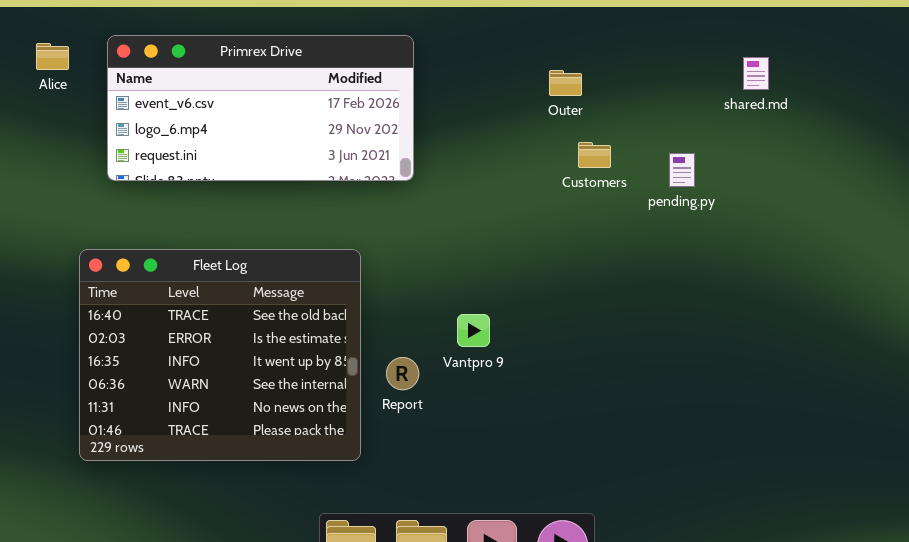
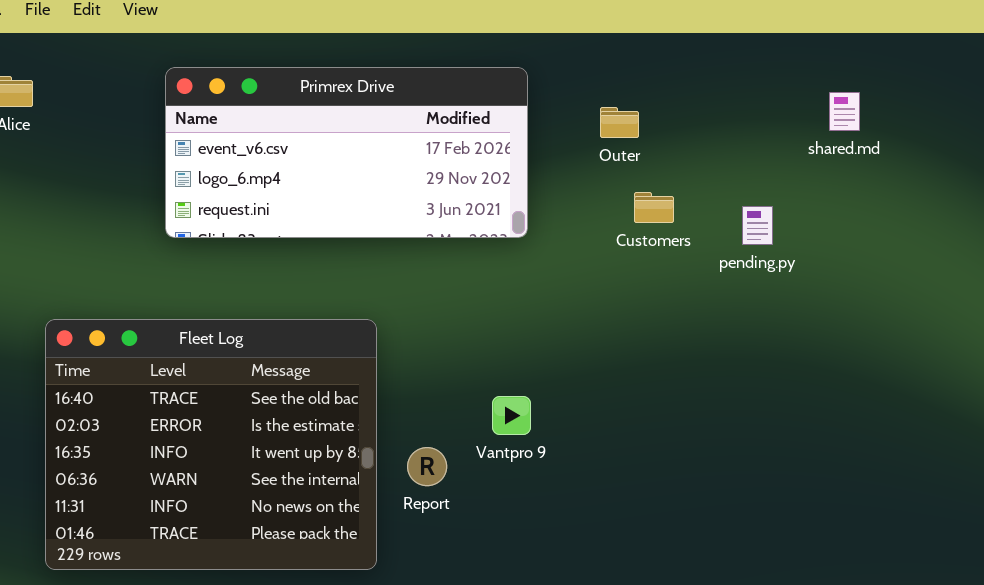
Primrex Drive: [107,35,414,181] -> [165,67,528,238], moved

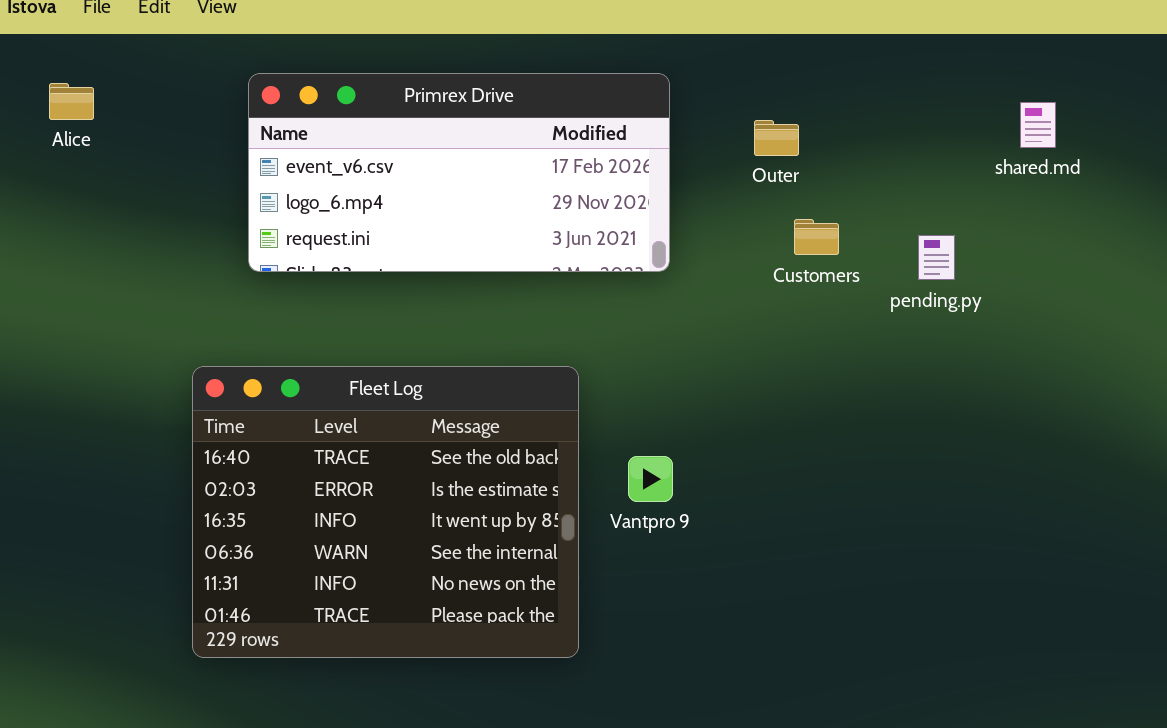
Fleet Log: [45,319,377,570] -> [192,366,579,658], moved

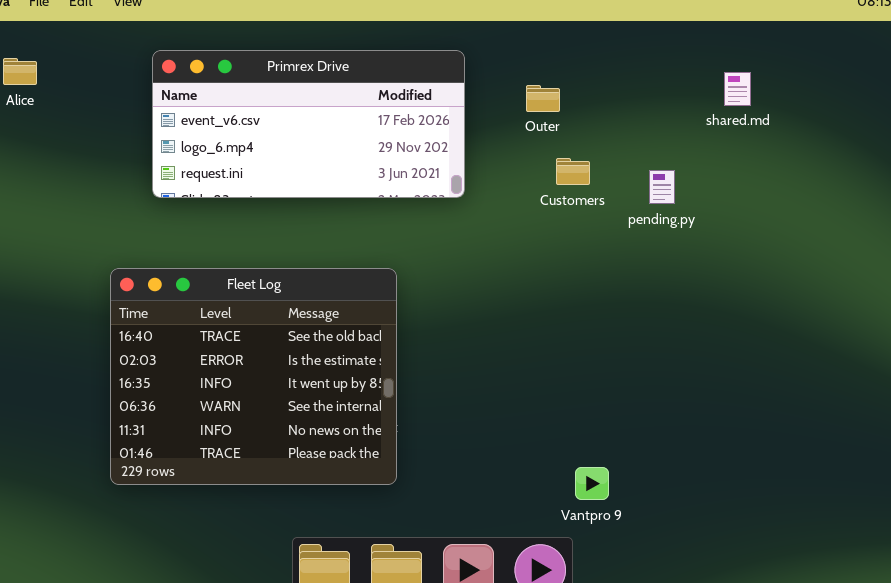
Vantpro 9: [628,456,673,502] -> [575,467,609,500], moved

